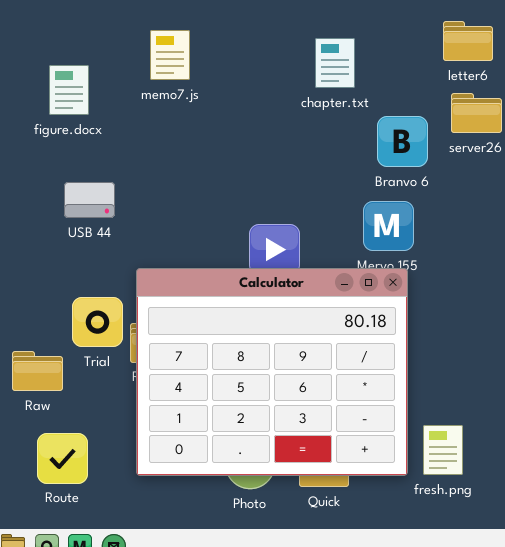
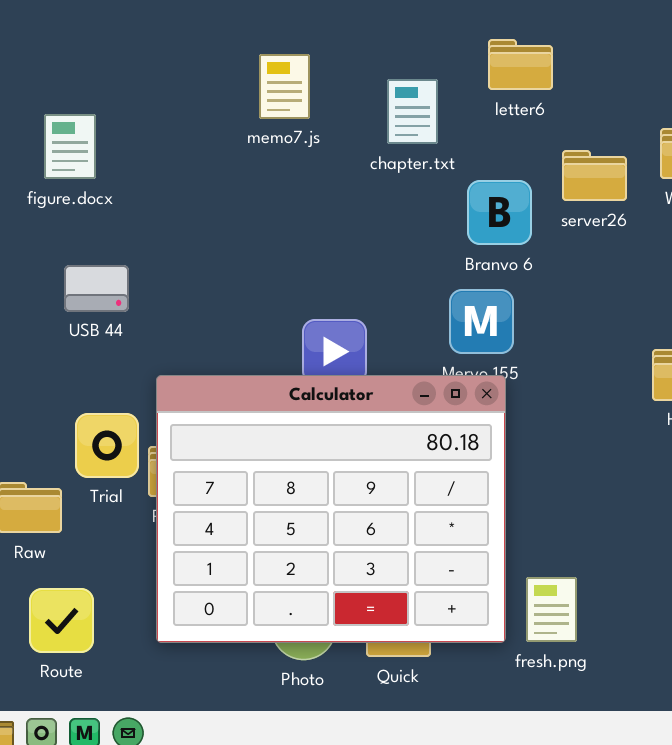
letter6: [443,21,493,61] -> [488,39,553,90], moved
memo7.js: [150,30,190,80] -> [259,54,310,119], moved

